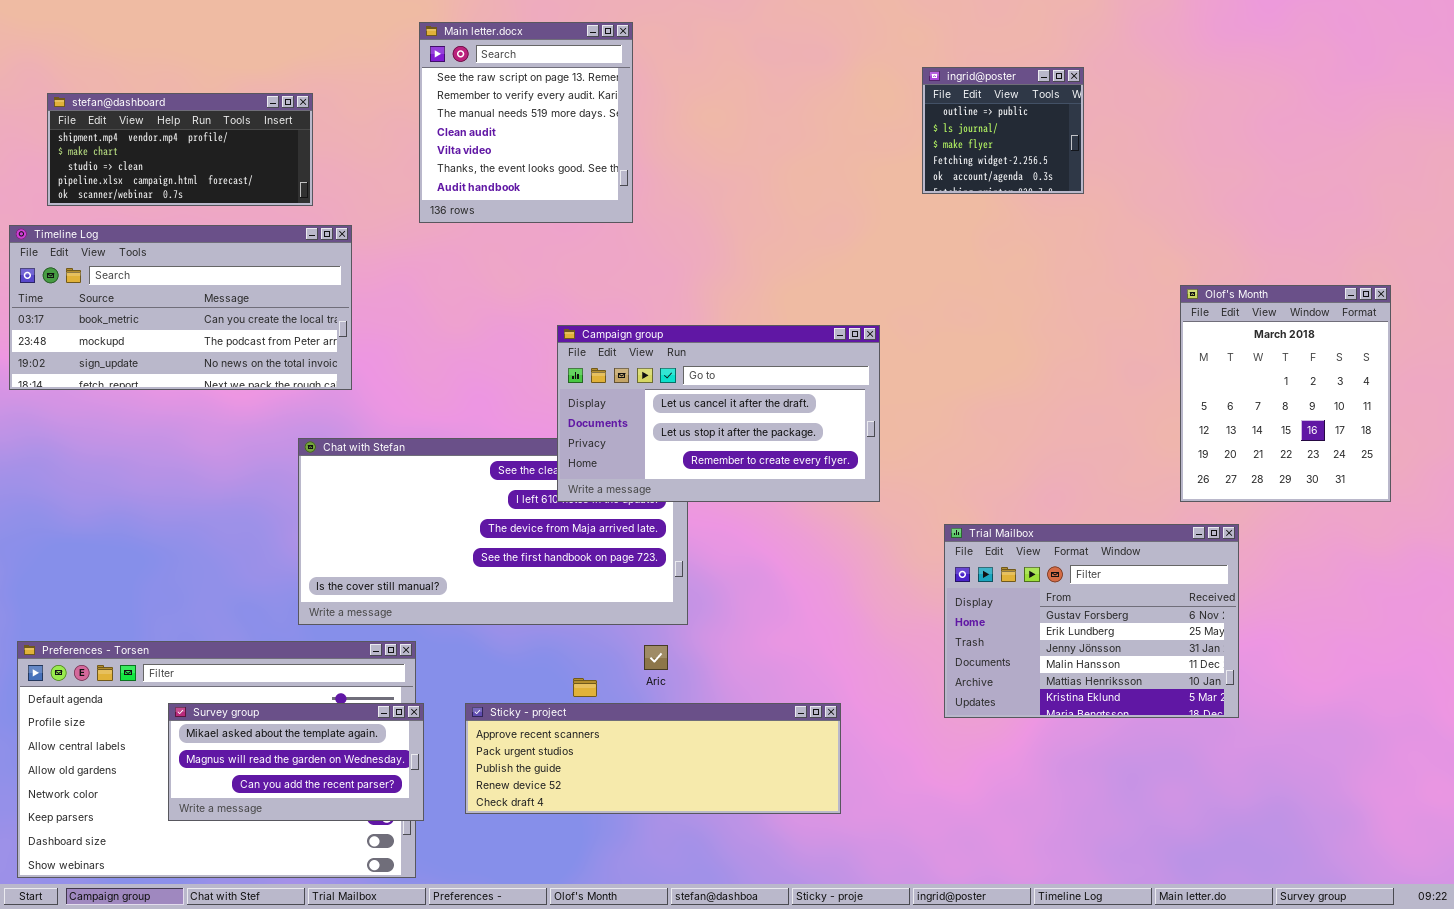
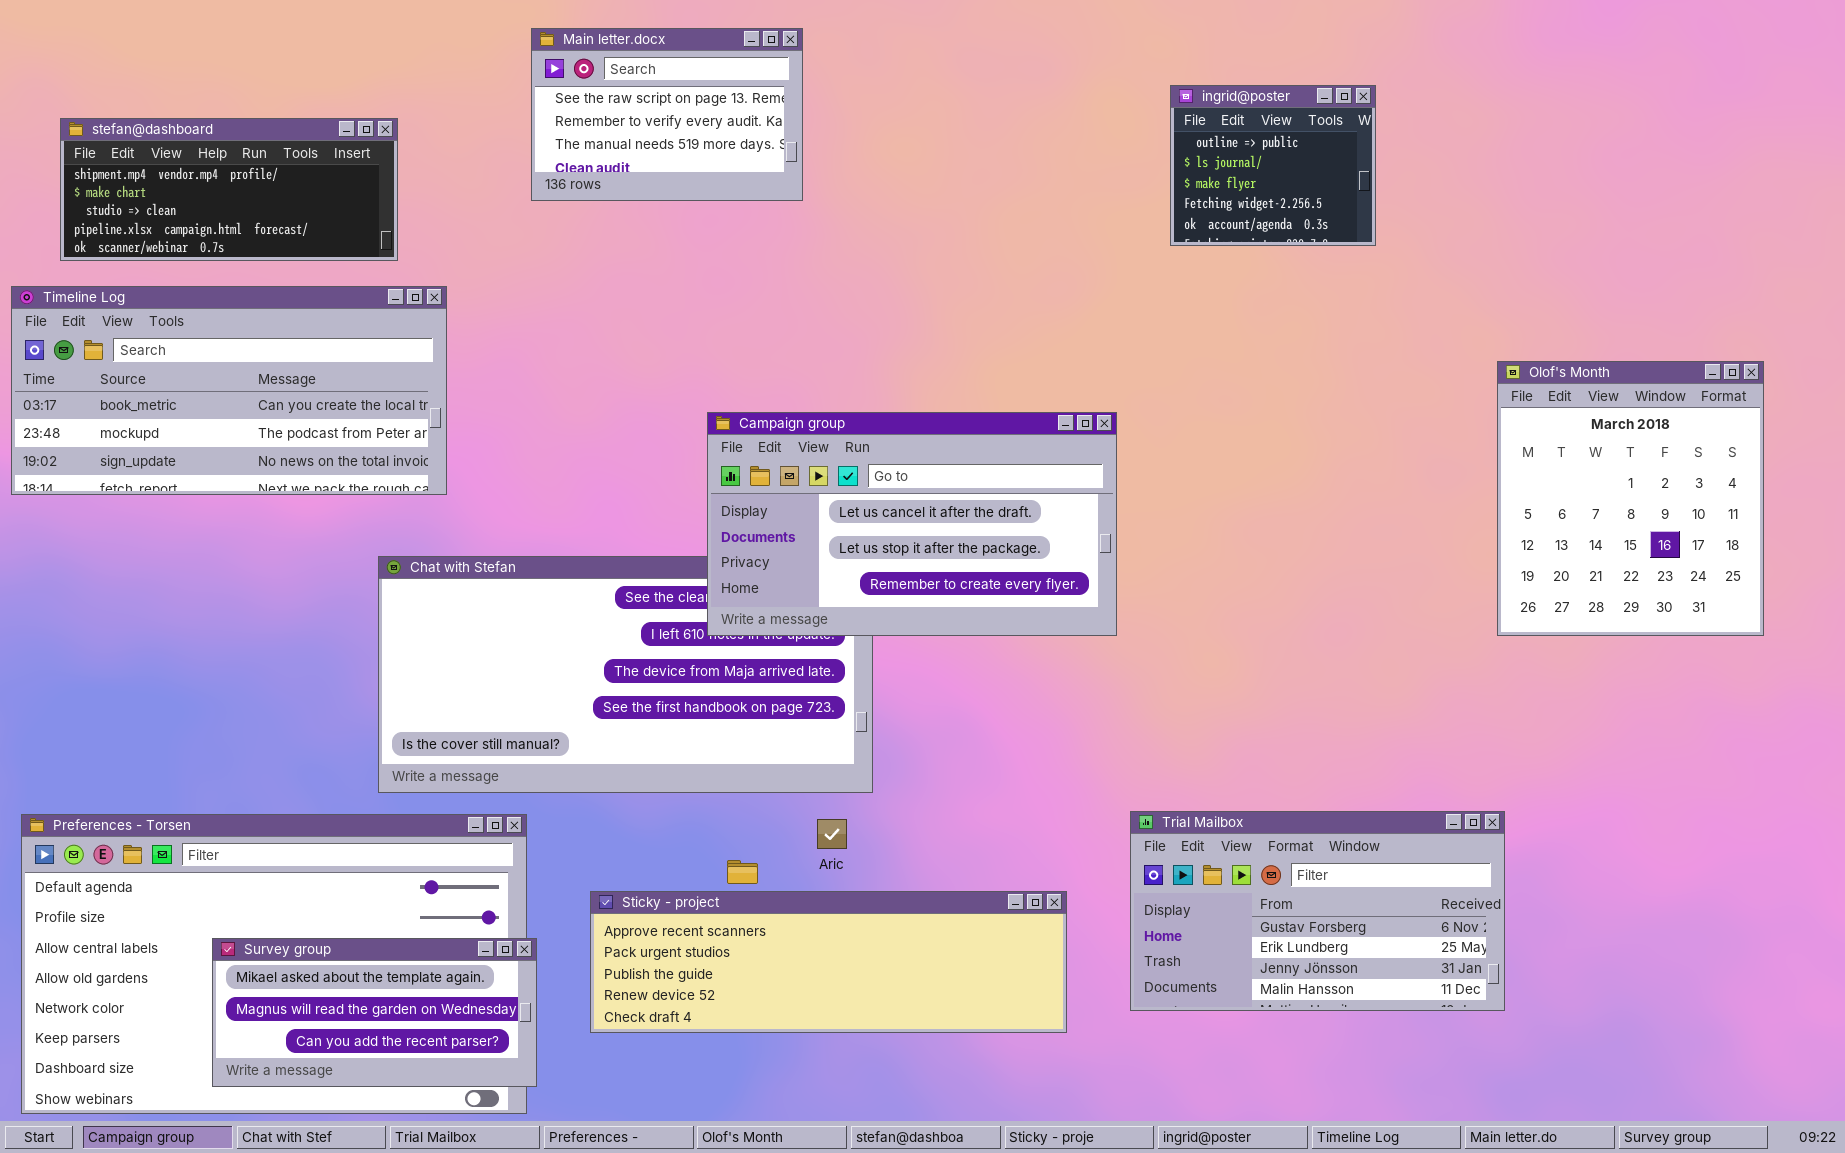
Main letter.docx: [419,22,633,223] -> [531,28,803,201], resized
Trial Mailbox: [944,524,1239,718] -> [1130,811,1505,1011], moved, resized
Survey group: [168,703,424,821] -> [212,938,537,1087], moved

